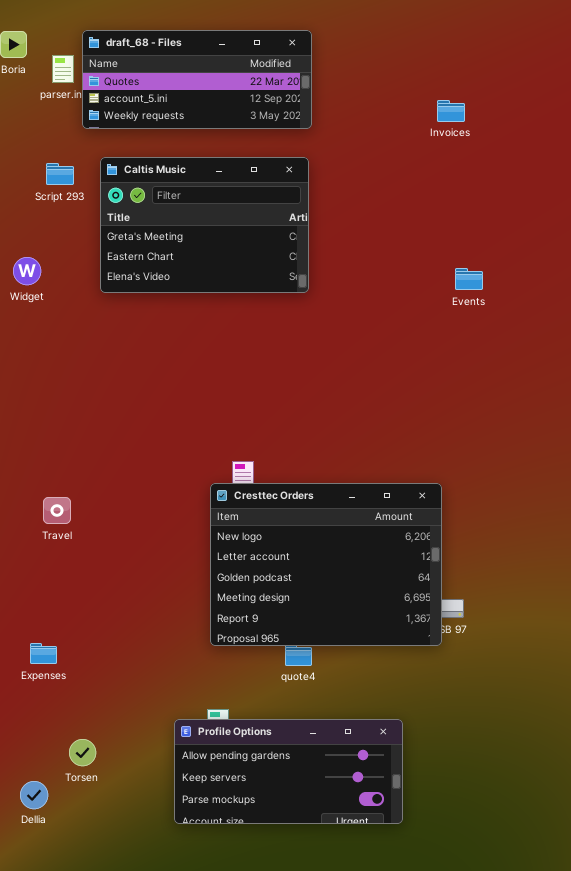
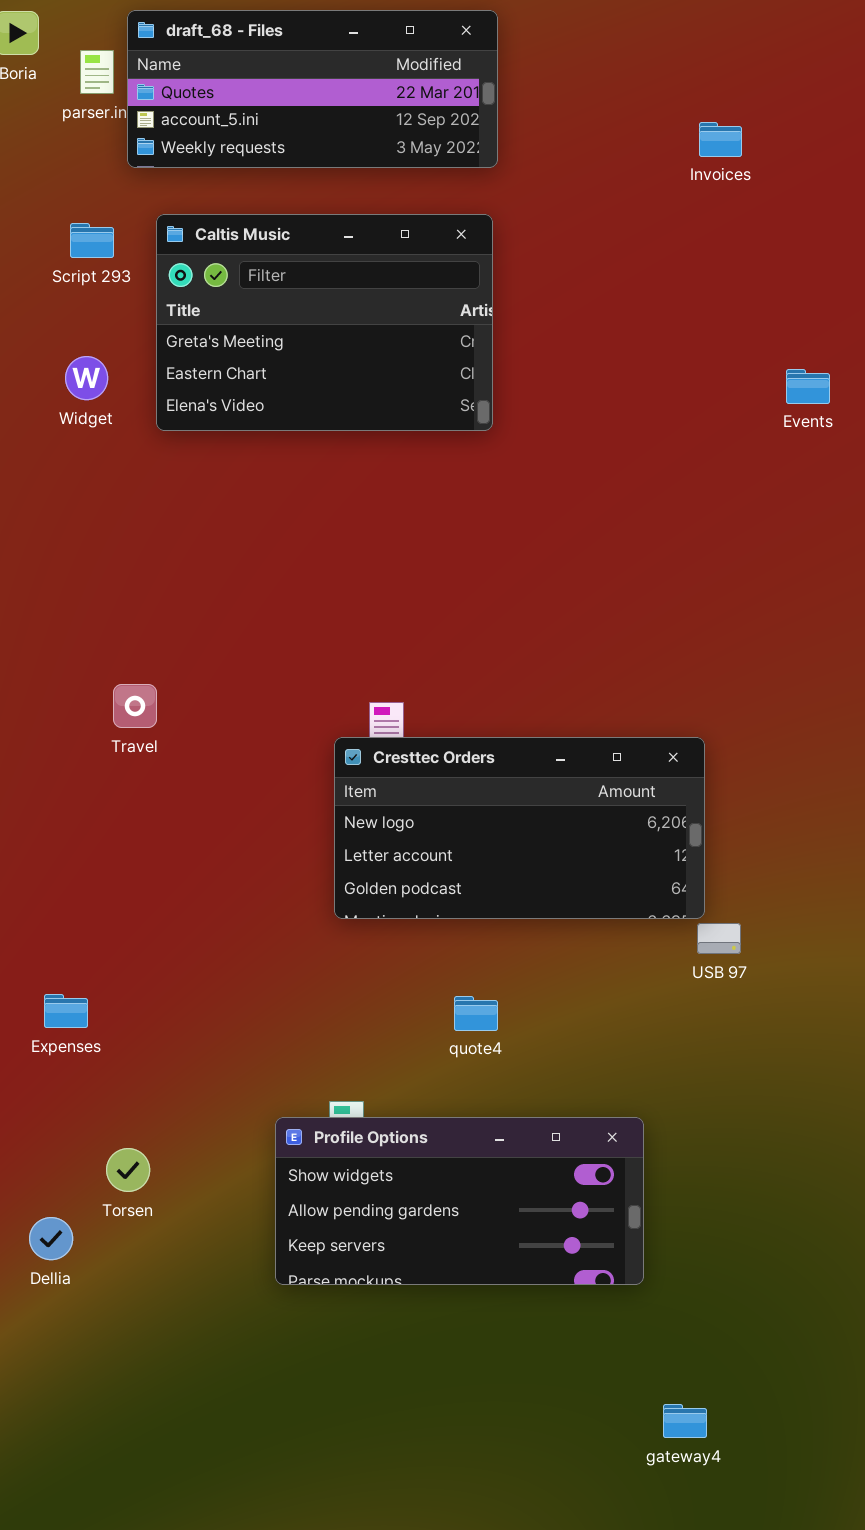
Widget: [13,257,41,285] -> [65,356,108,400], moved
Events: [455,268,483,290] -> [786,369,830,404], moved
Cresttec Orders: [210,483,442,646] -> [334,737,705,919], resized
Travel: [43,497,71,524] -> [113,684,157,728], moved
Profile Options: [174,719,403,824] -> [275,1117,644,1285], scrolled up 1 row

